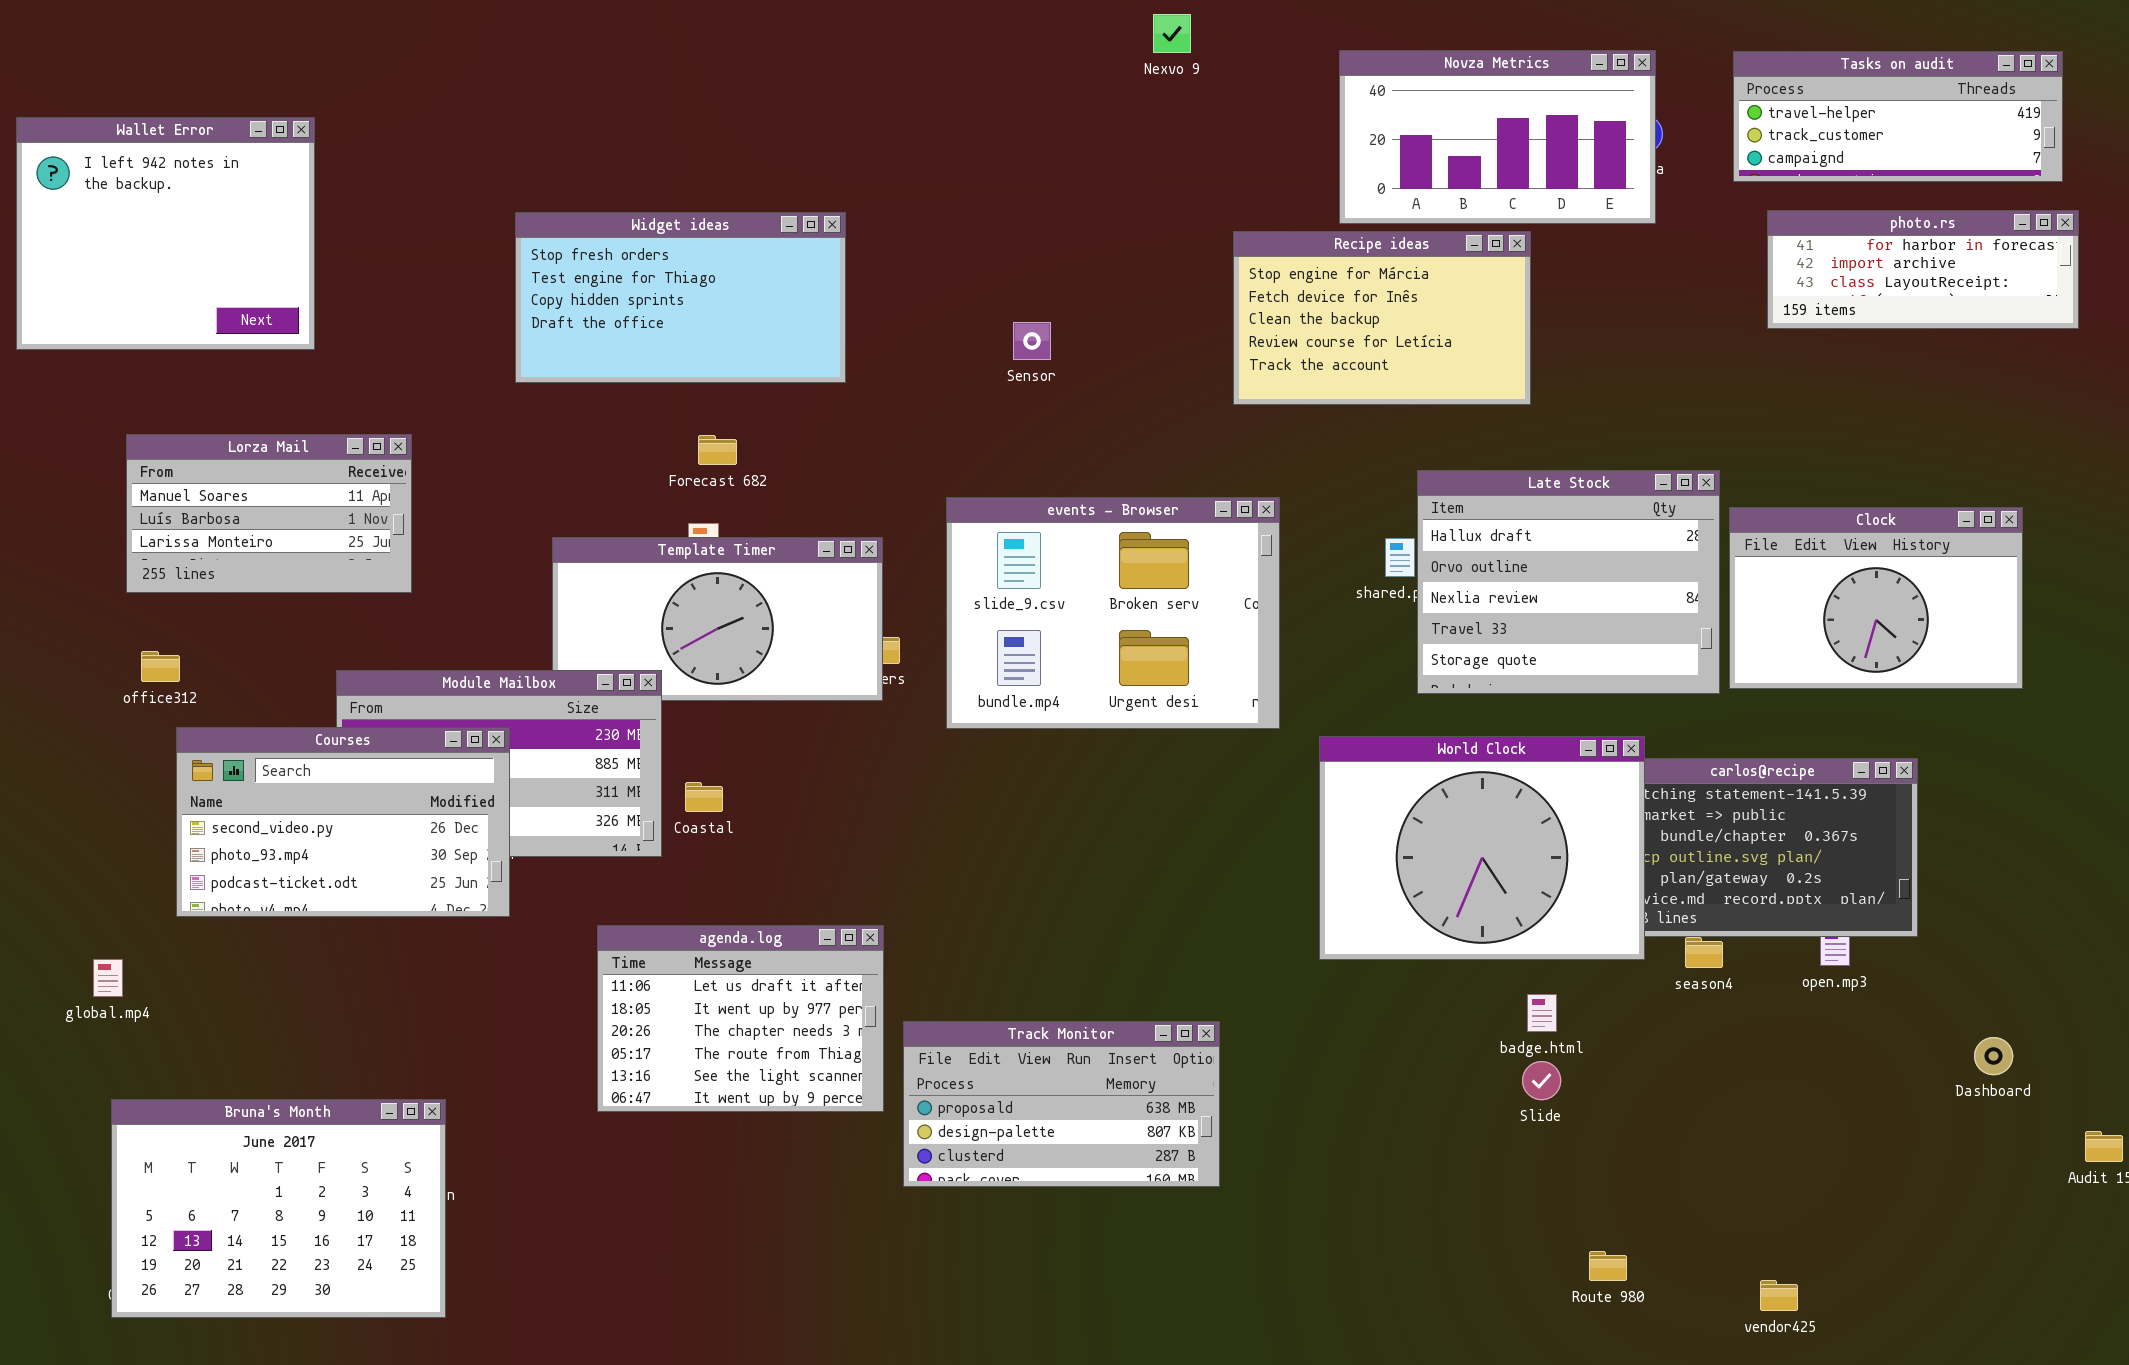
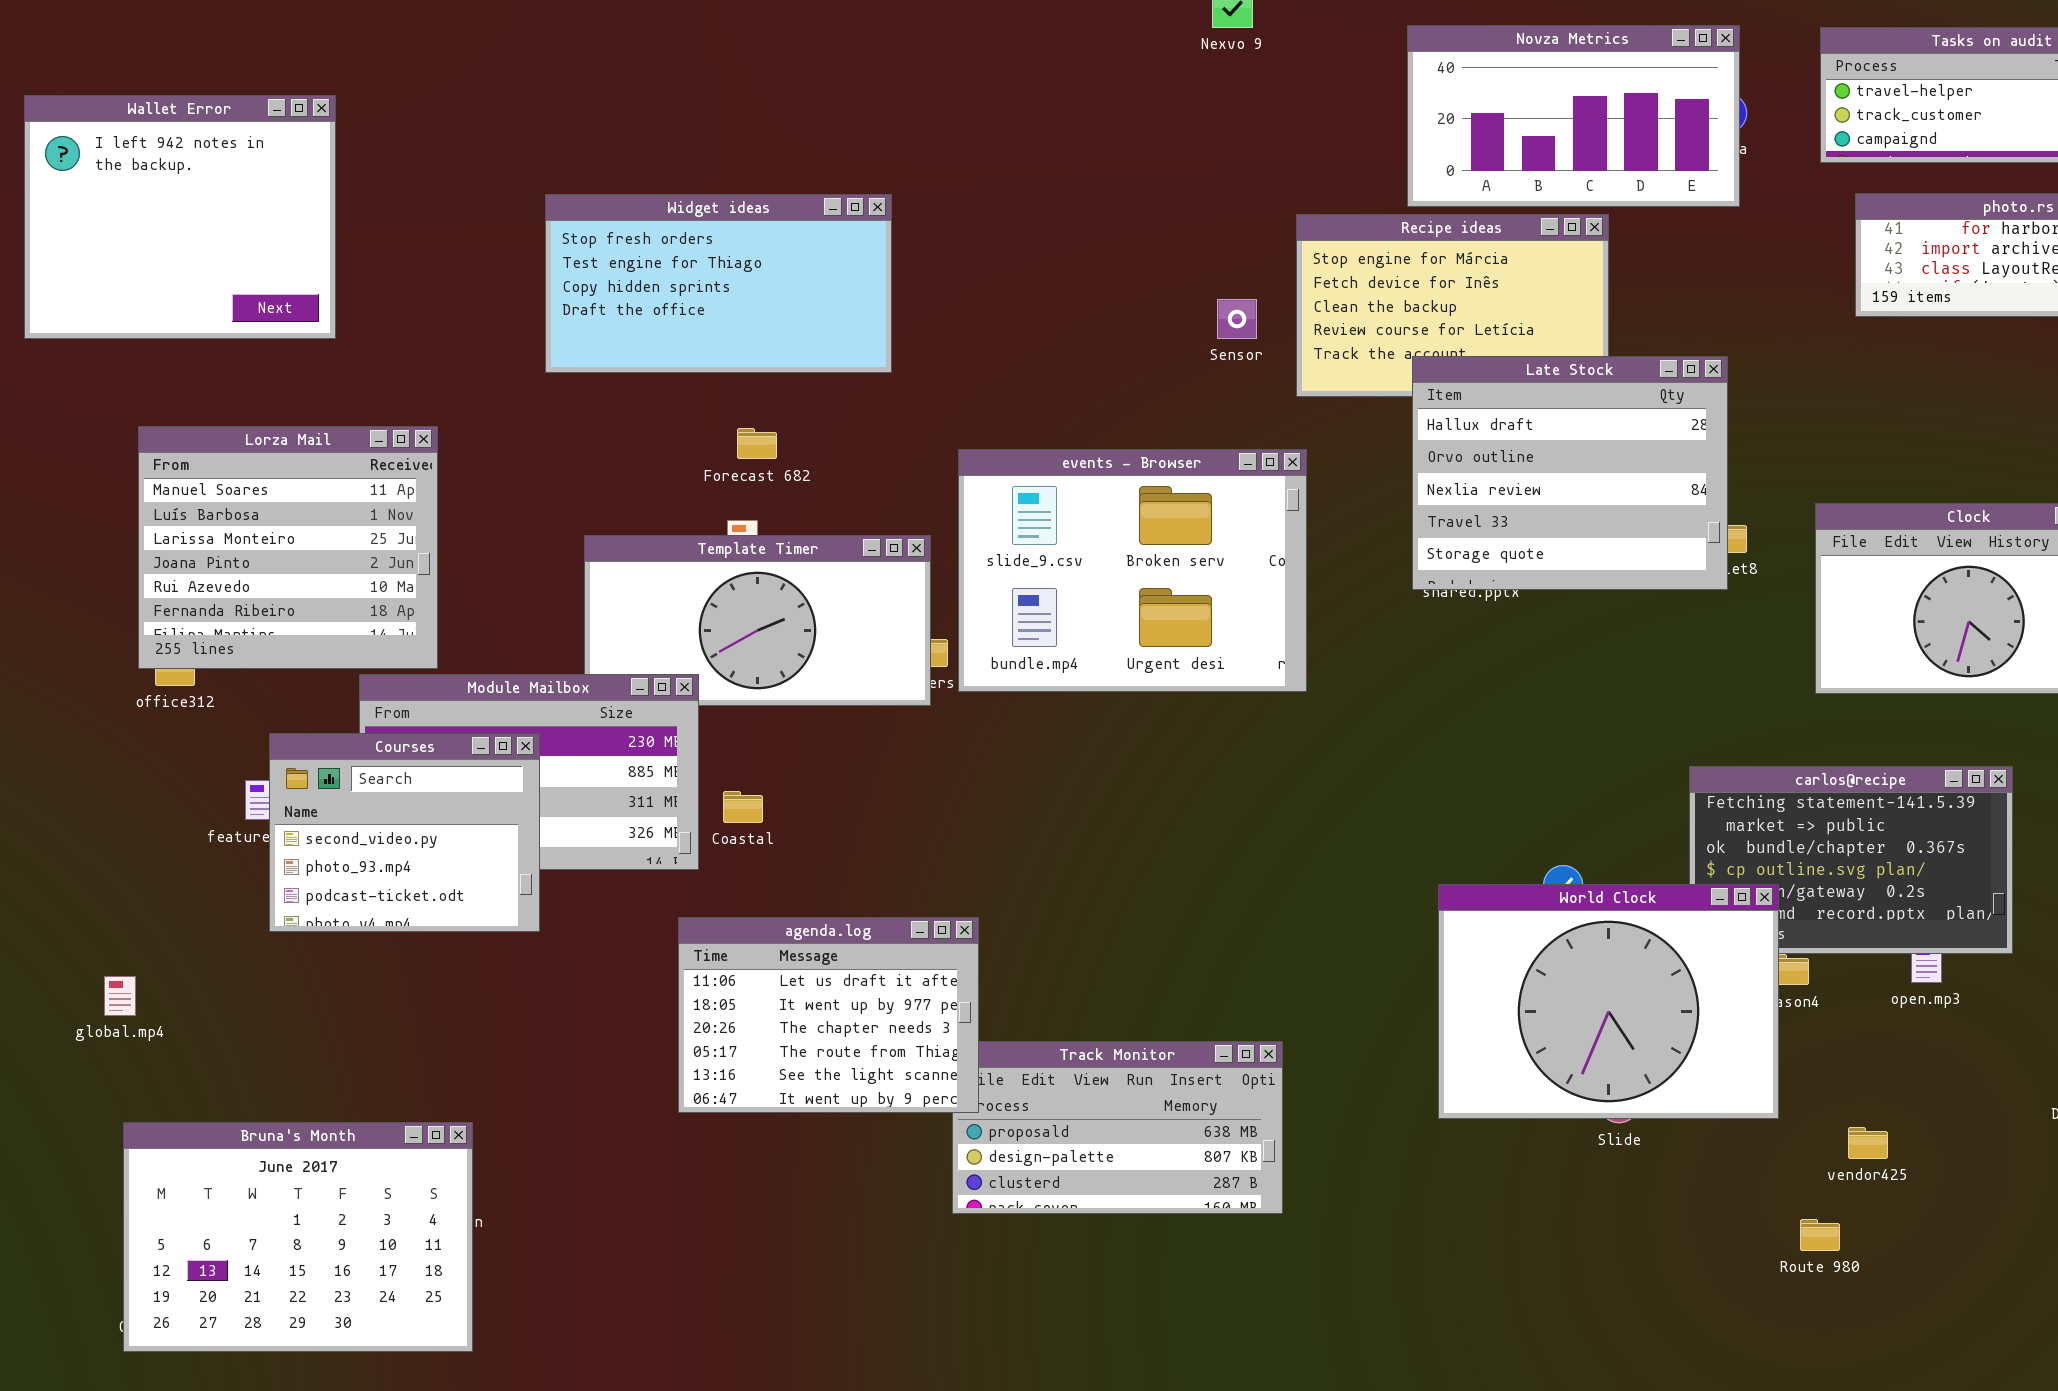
Sensor: [1013,322,1051,360] -> [1217,299,1257,339], moved
Lorza Mail: [126,434,412,593] -> [138,426,438,669], resized
Late Stock: [1417,470,1720,694] -> [1412,356,1728,590], moved
events - Browser: [946,497,1280,729] -> [958,449,1307,692], moved
Courses: [176,727,510,917] -> [269,733,540,932], resized
World Clock: [1319,736,1645,960] -> [1438,884,1779,1119], moved
agenda.log: [597,925,884,1112] -> [678,917,979,1113], moved
Route 980: [1589,1251,1627,1281] -> [1800,1219,1840,1251], moved
vendor425: [1760,1280,1798,1311] -> [1848,1127,1888,1159], moved

